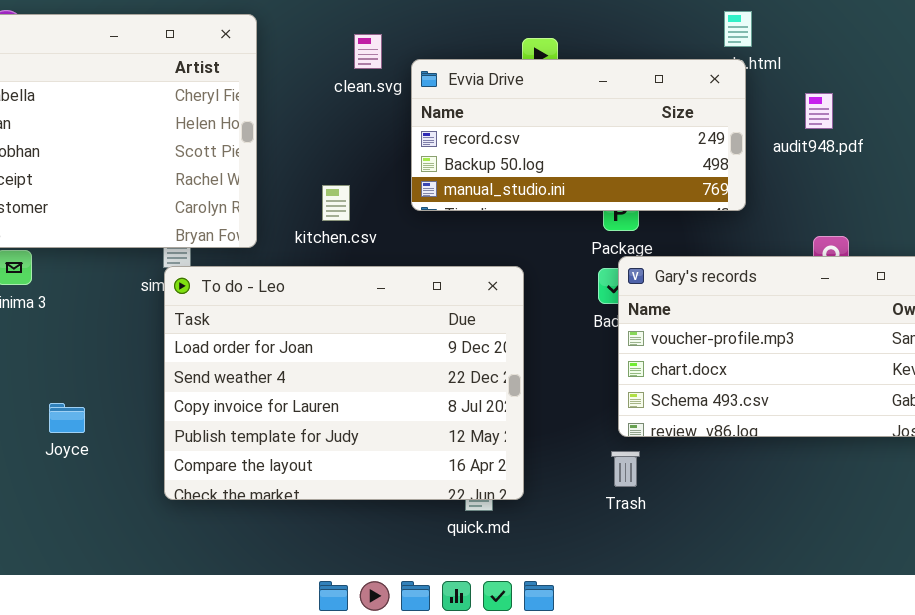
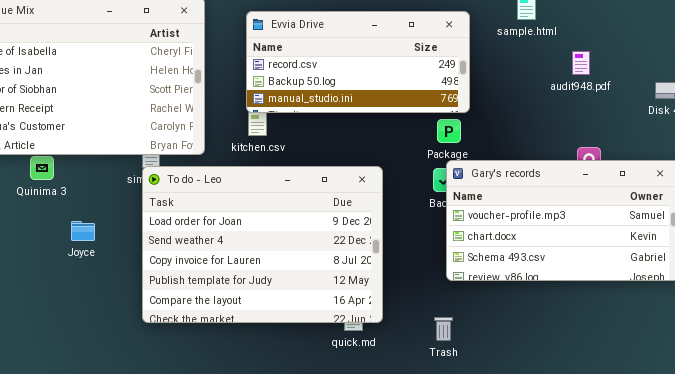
Evvia Drive: [411,59,746,211] -> [246,11,470,113], moved
Joyce: [49,403,85,433] -> [71,221,95,241], moved
Trash: [611,451,640,487] -> [434,317,453,341], moved

